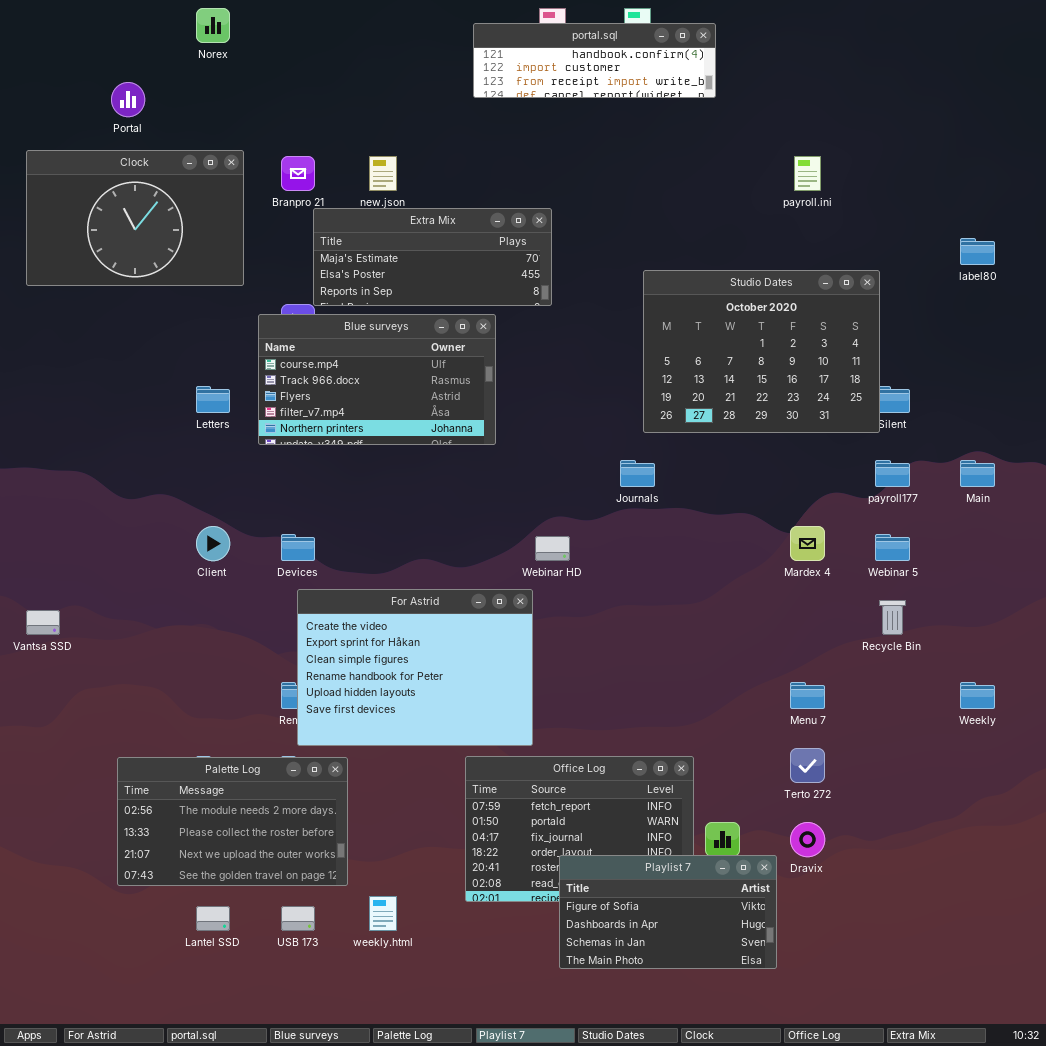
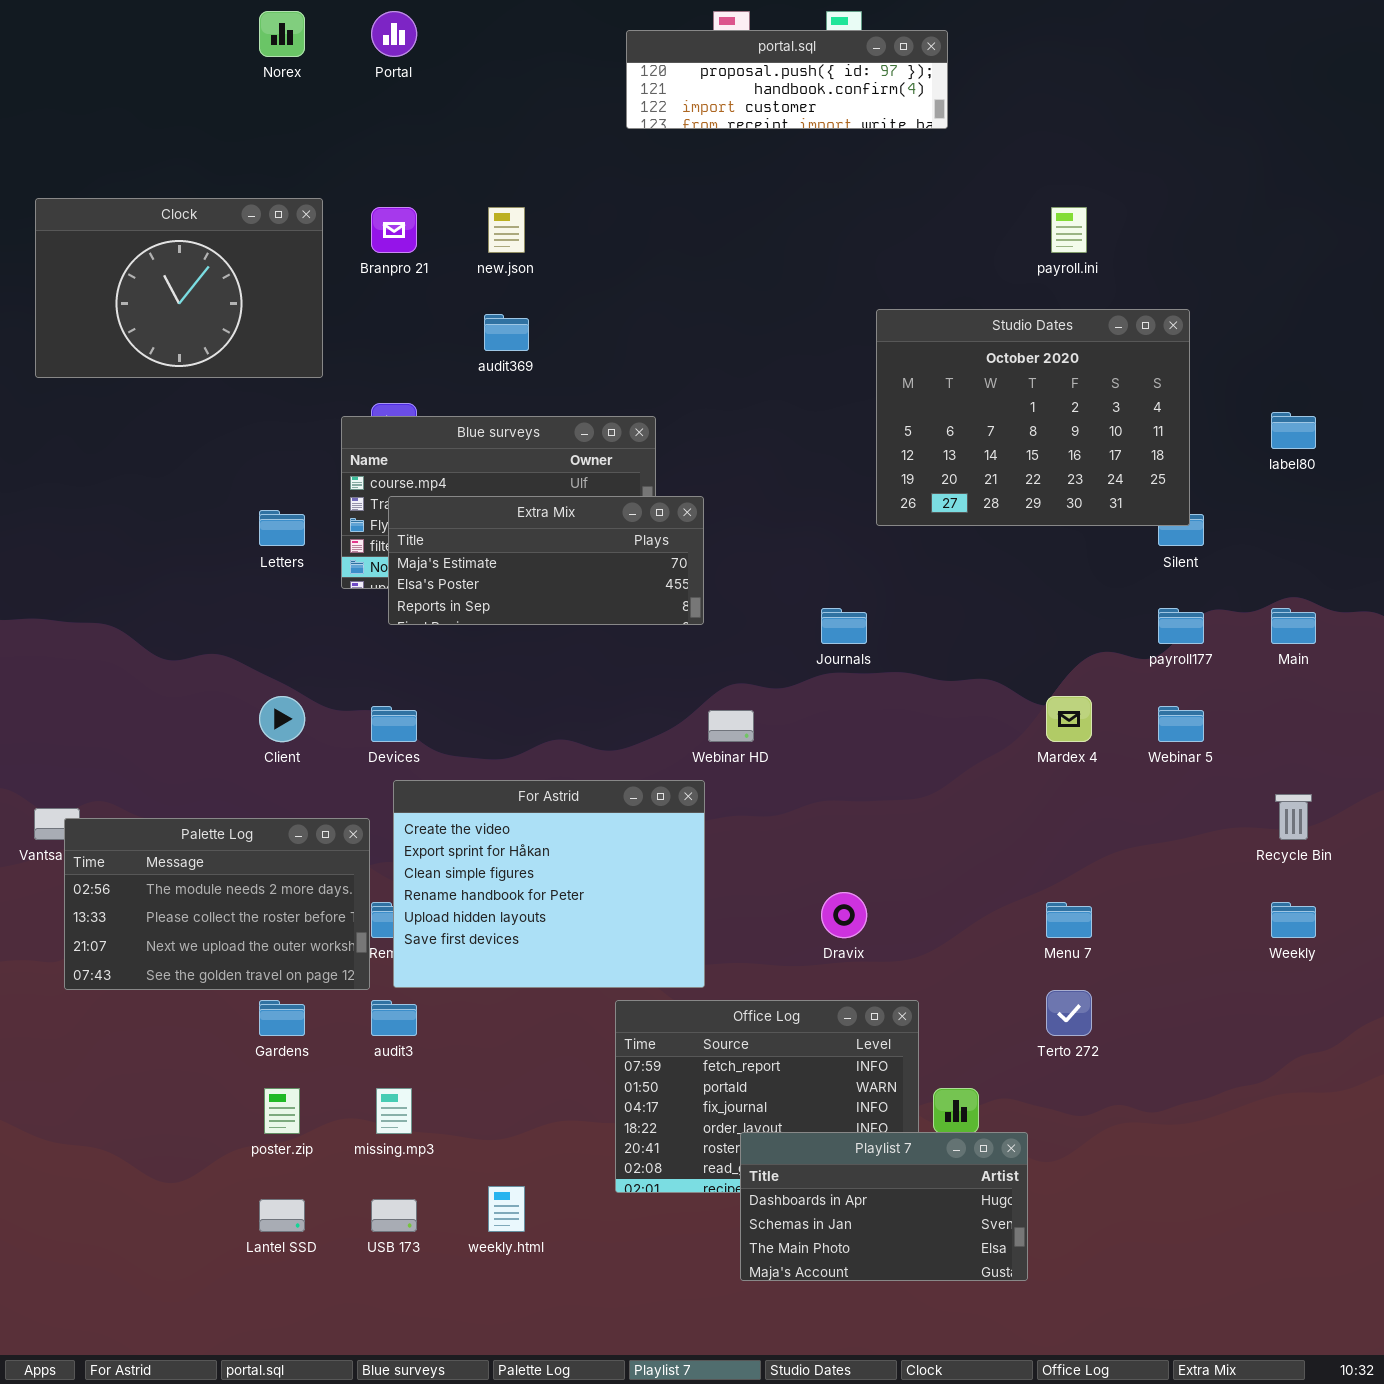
portal.sql: [473,23,716,98] -> [626,30,948,129], scrolled up 1 row
Portal: [111,82,145,117] -> [371,11,417,57], moved
Extra Mix: [313,208,552,306] -> [388,496,704,625], moved
label80: [960,238,995,265] -> [1271,412,1316,449], moved
Studio Dates: [643,270,880,433] -> [876,309,1190,526], moved
Recycle Bin: [879,600,906,635] -> [1275,794,1312,840], moved
Palette Log: [117,757,348,886] -> [64,818,370,990], moved
Dravix: [790,822,825,857] -> [821,892,867,938], moved
Playlist 7: [559,855,777,969] -> [740,1132,1028,1281], scrolled down 1 row

